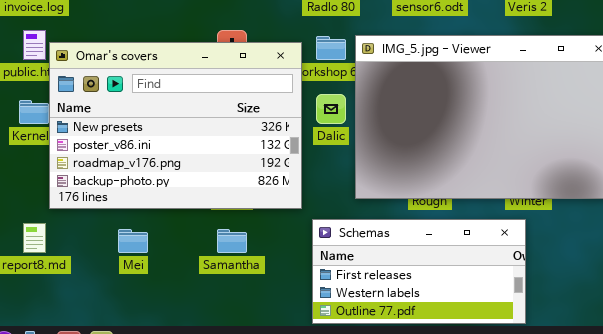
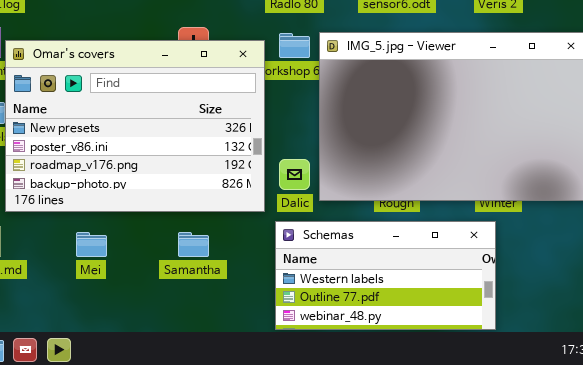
Dalic: [316,94,346,124] -> [279,159,310,190], moved
Schemas: [312,219,526,324] -> [275,221,496,330], scrolled down 1 row

